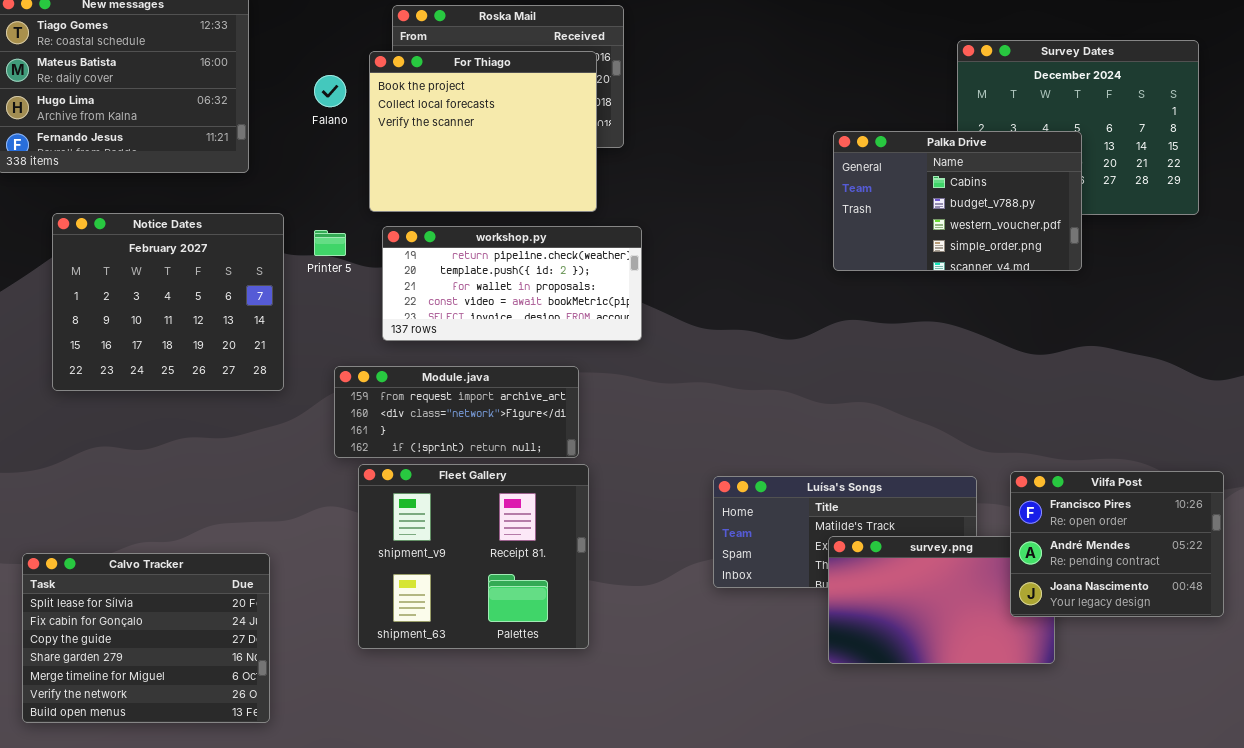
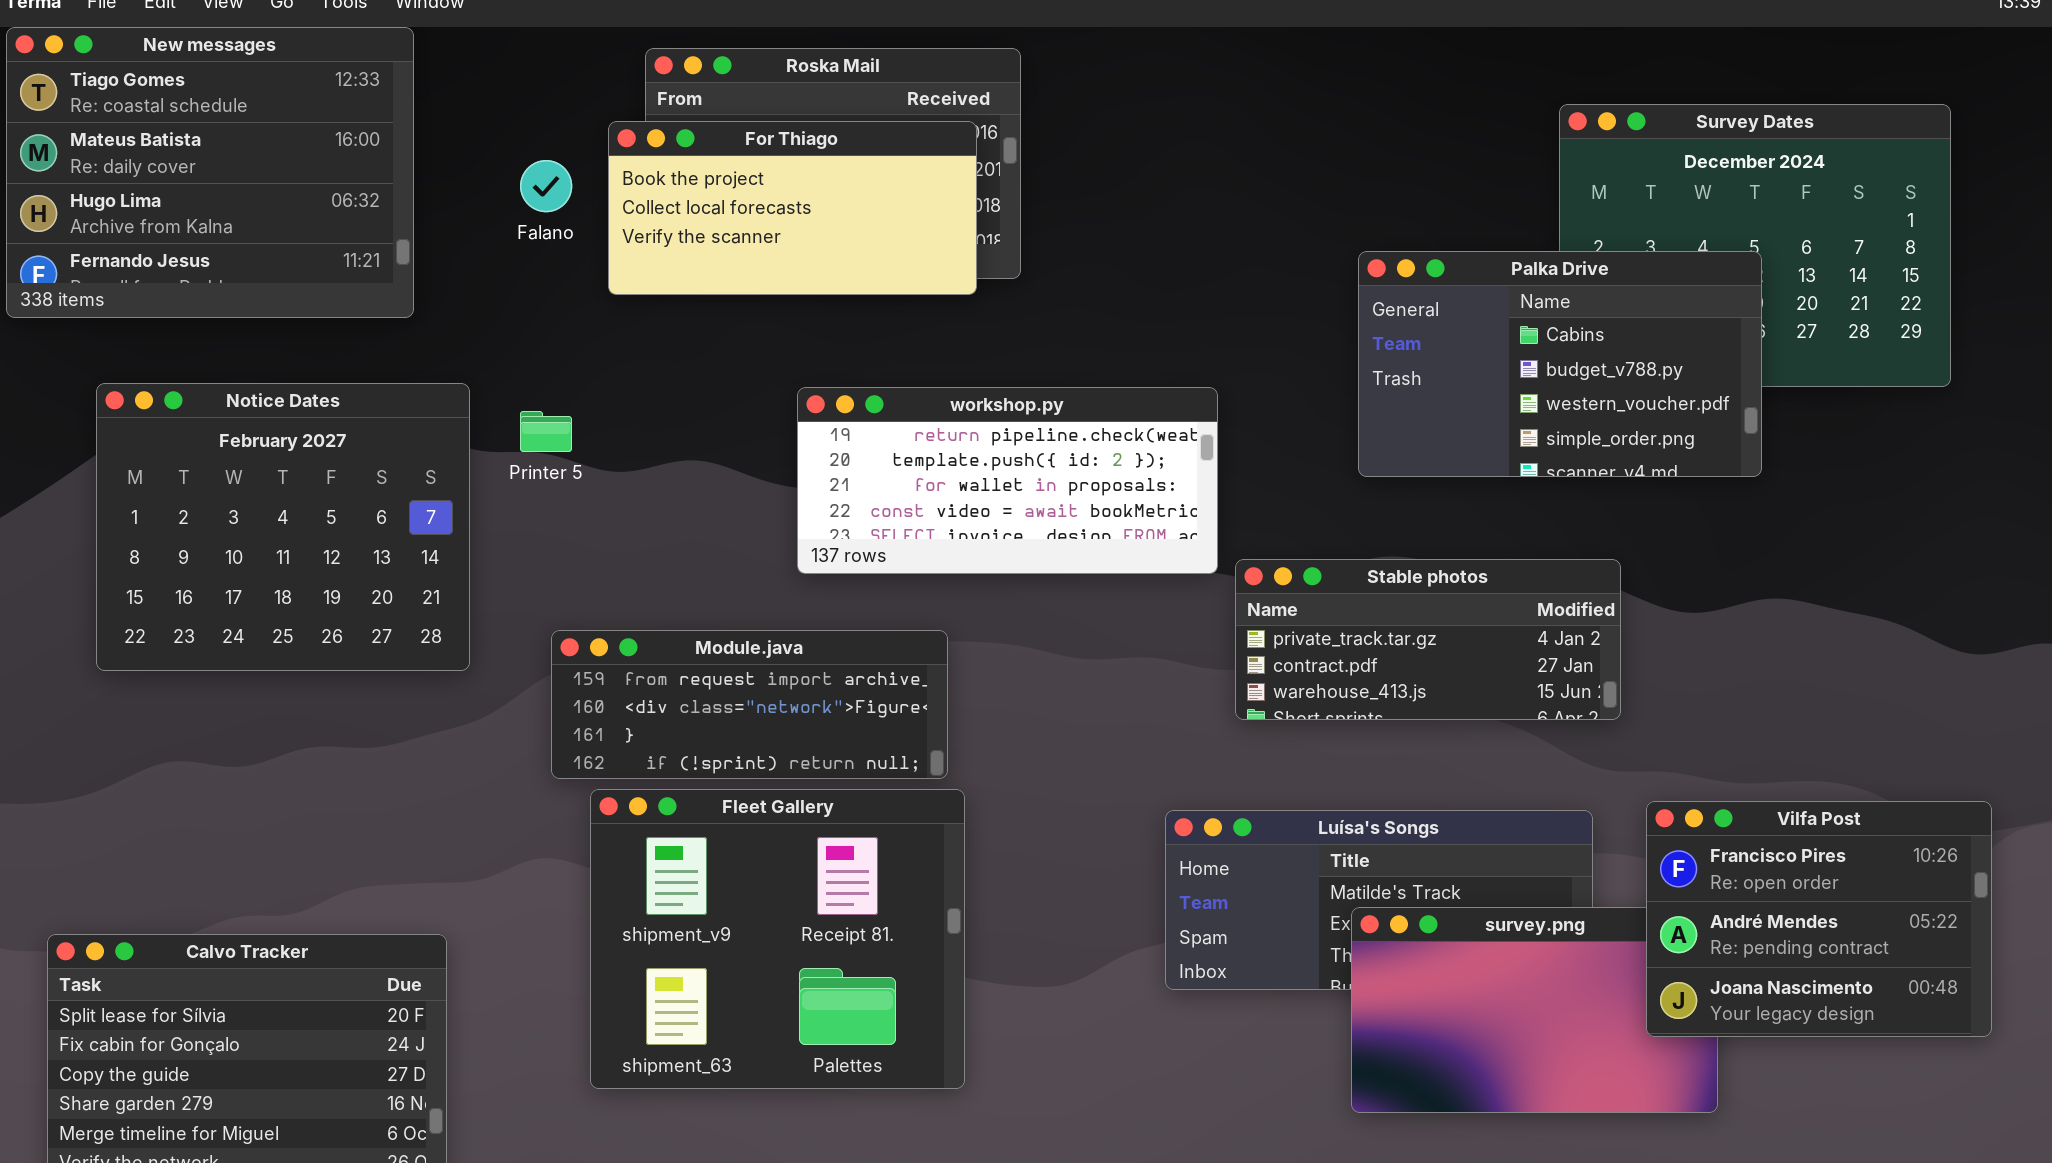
For Thiago: [369,51,597,212] -> [608,121,977,295], resized
workshop.py: [382,226,642,341] -> [797,387,1218,574], moved
Stable photos: none -> [1235,559,1621,720], opened

